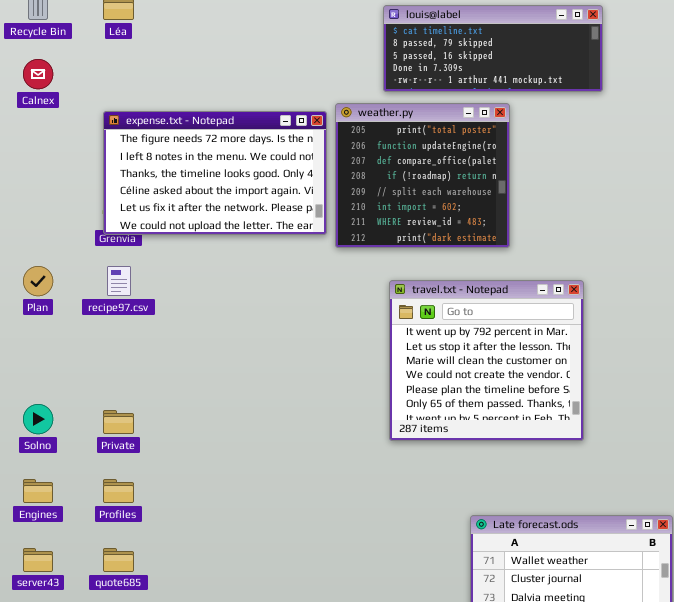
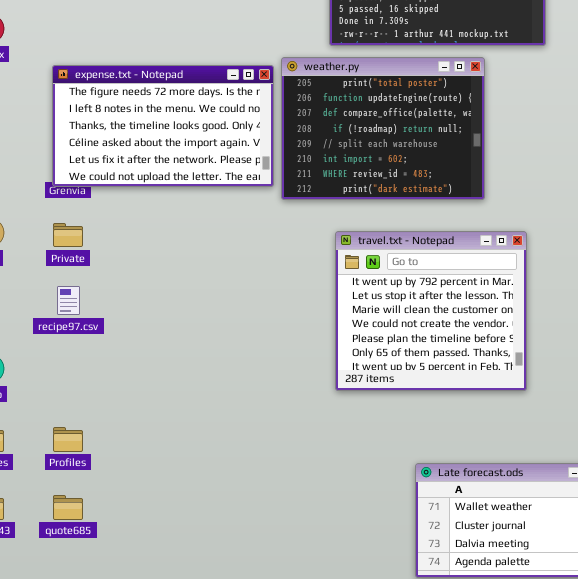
weather.py: [335,103,510,248] -> [281,57,485,200], resized
recipe97.csv: [107,266,131,296] -> [57,286,80,315], moved
Private: [103,410,134,434] -> [53,223,83,247], moved

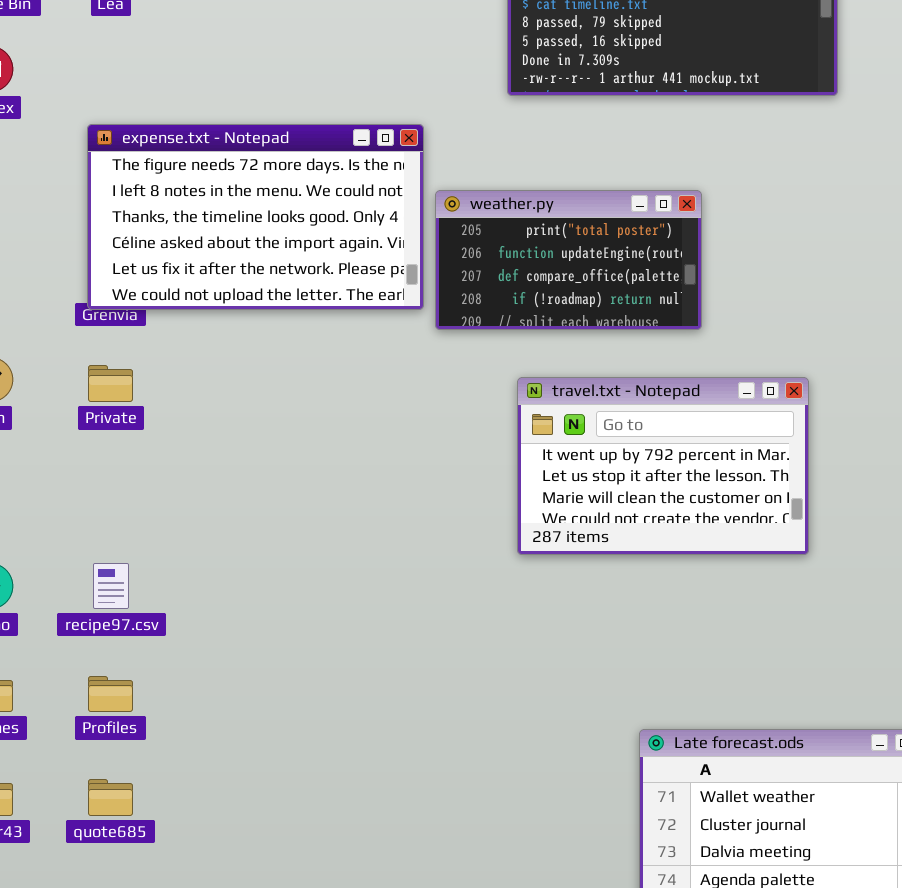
weather.py: [281,57,485,200] -> [435,190,702,330], resized
travel.txt - Notepad: [335,231,527,391] -> [517,377,809,555], resized
recipe97.csv: [57,286,80,315] -> [93,563,129,609], moved

